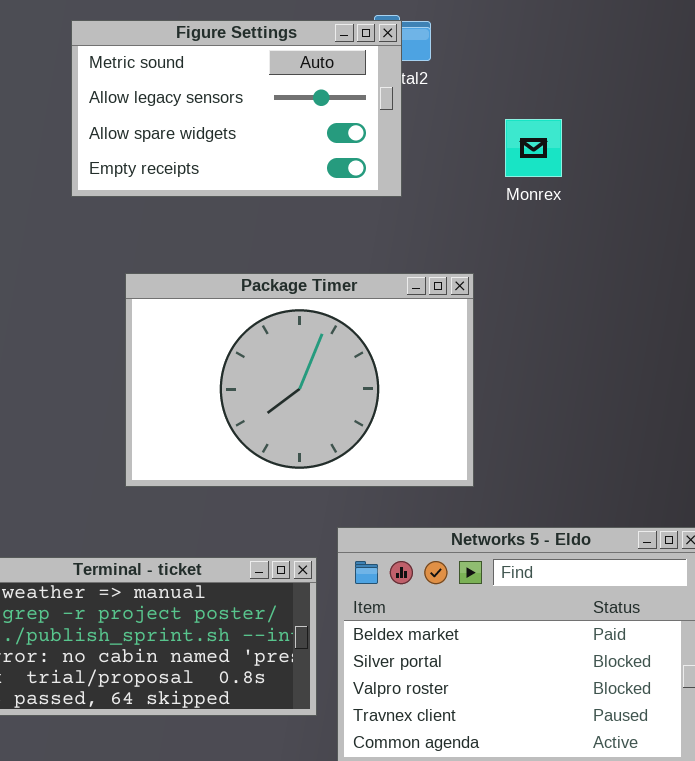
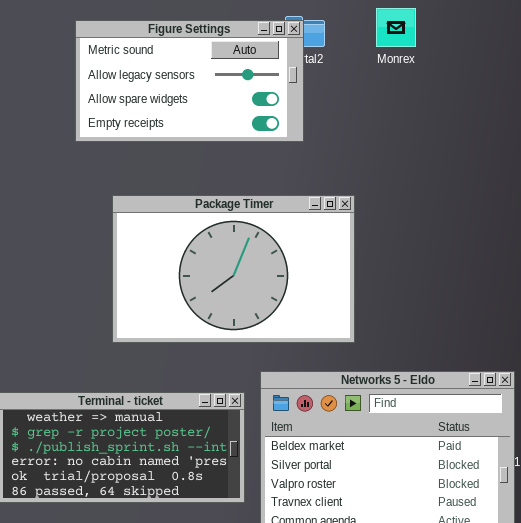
Monrex: [505,119,562,177] -> [376,8,416,47], moved

